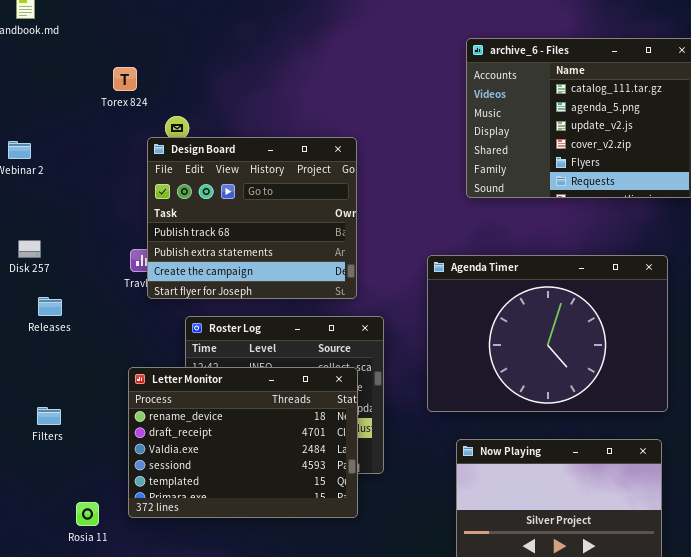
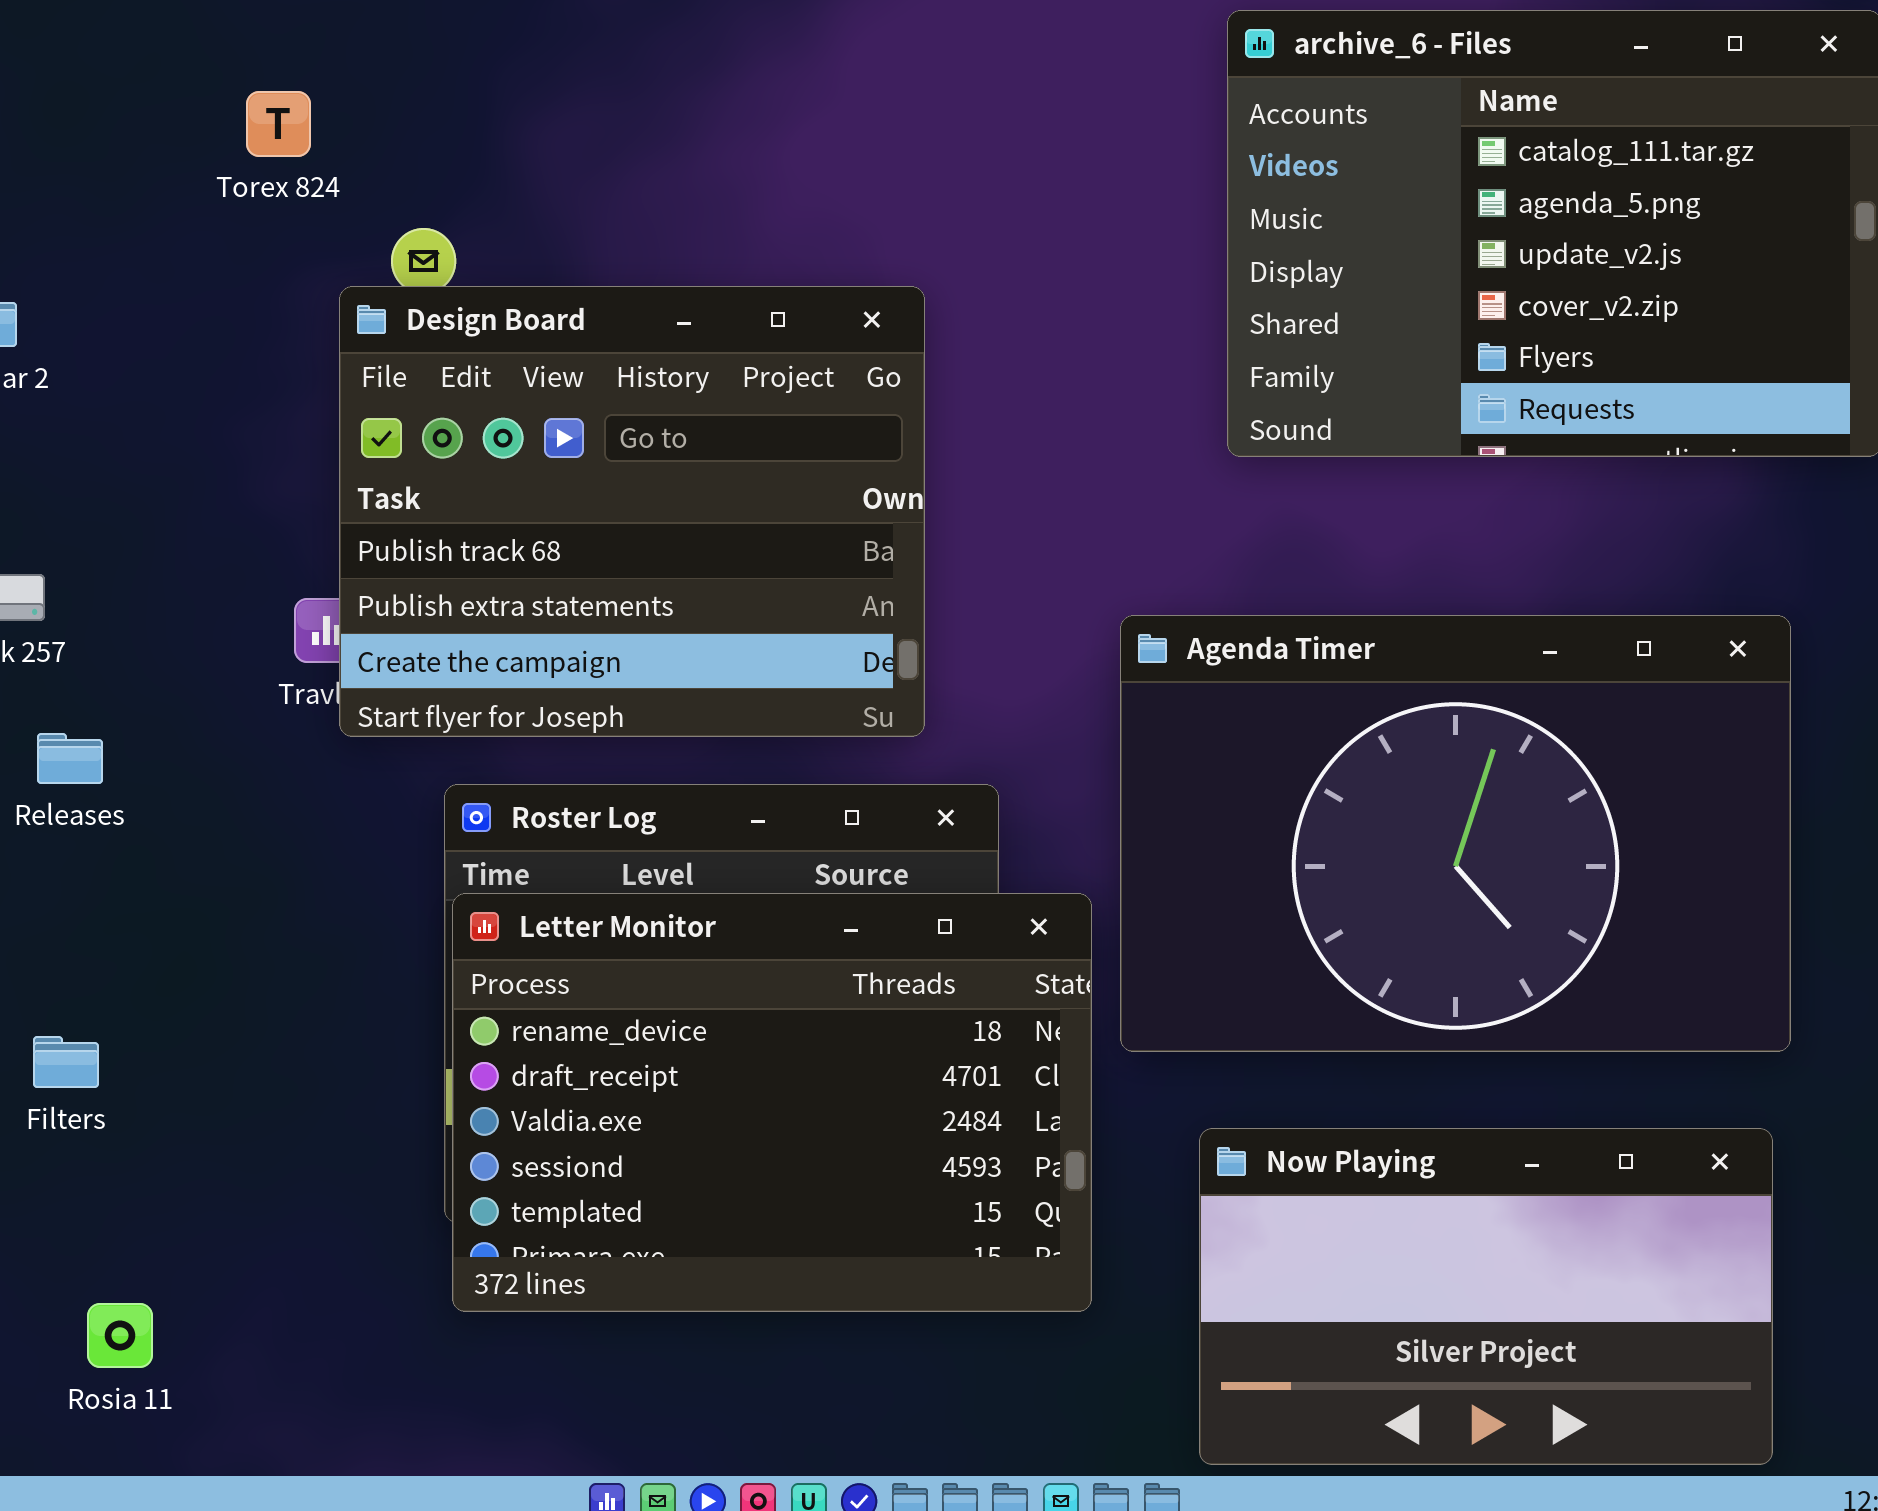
Letter Monitor: [128,367,358,518] -> [452,893,1092,1312], moved
Rosia 11: [76,502,99,526] -> [87,1303,153,1368], moved

